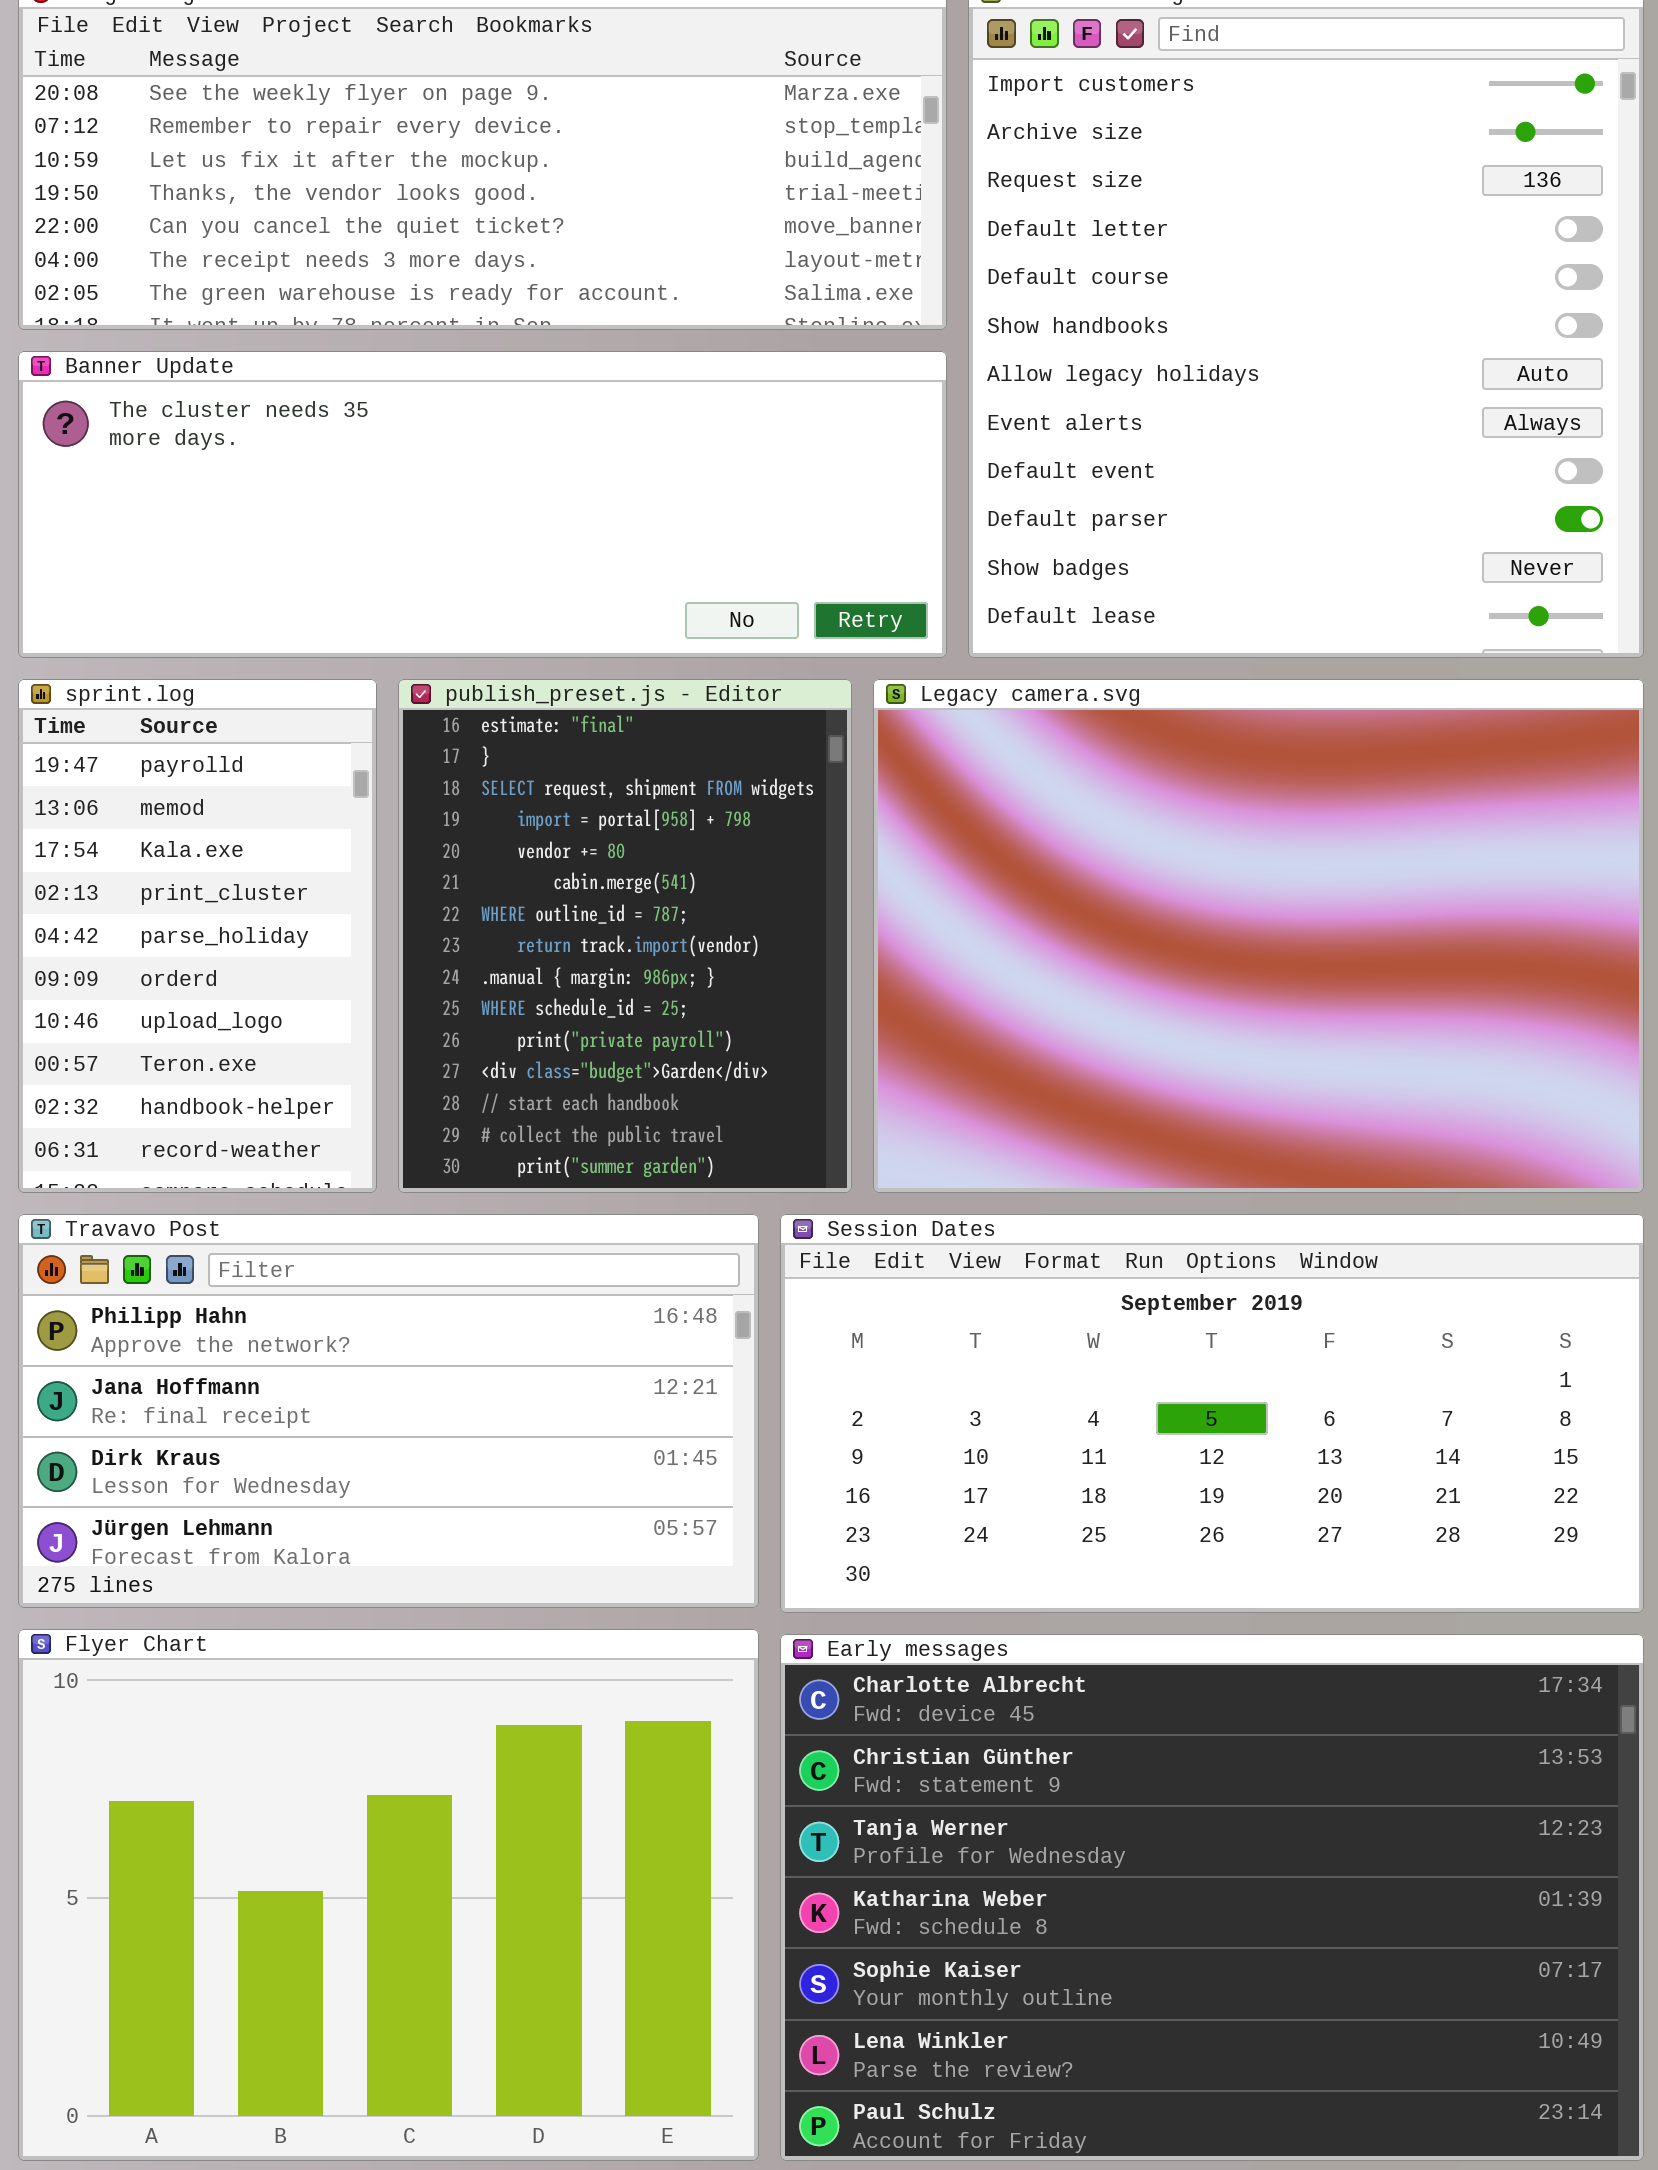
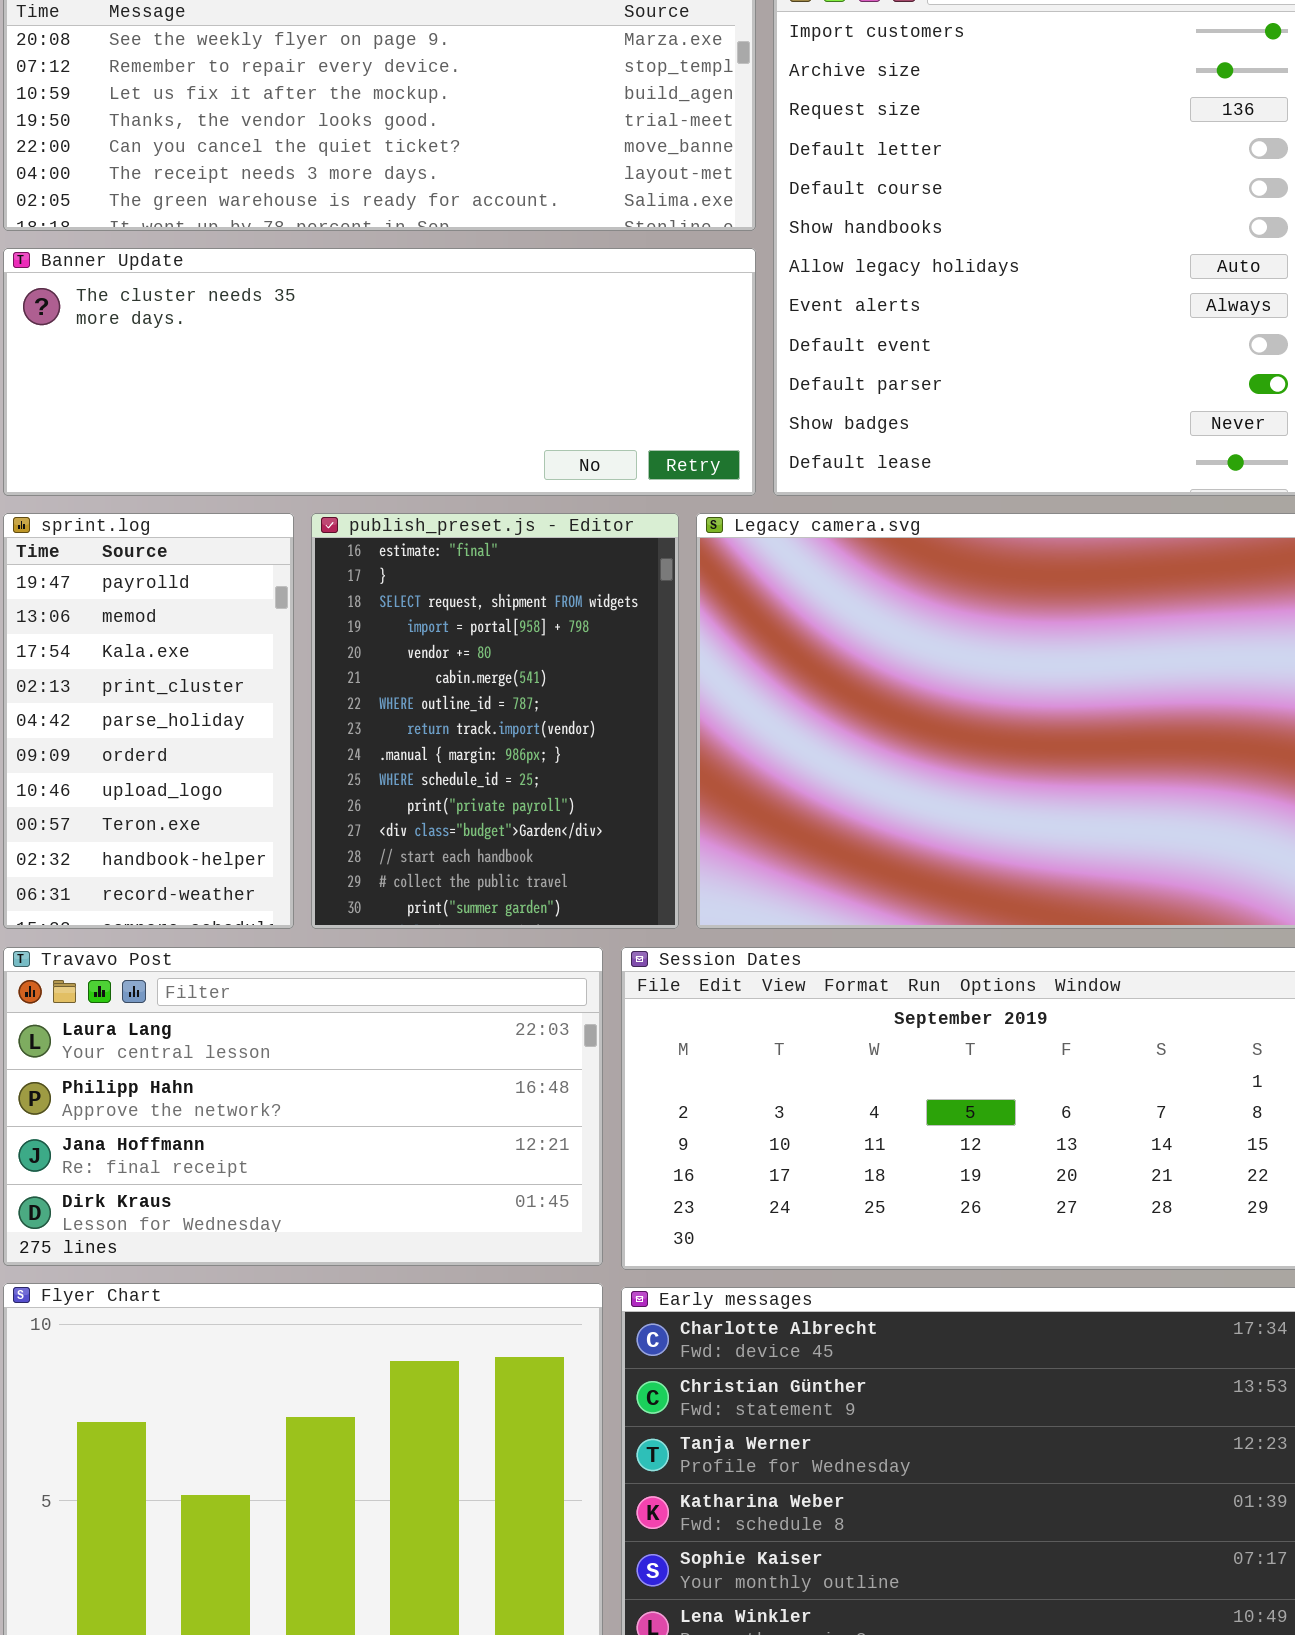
Travavo Post: [18,1214,759,1608] -> [3,947,603,1266], scrolled up 1 row

